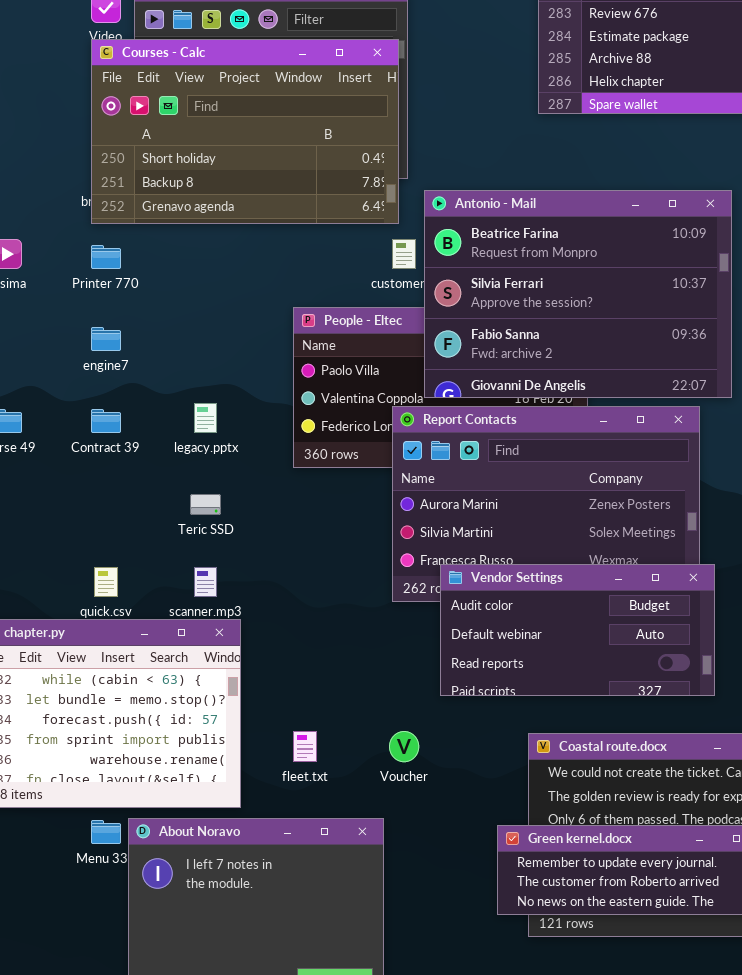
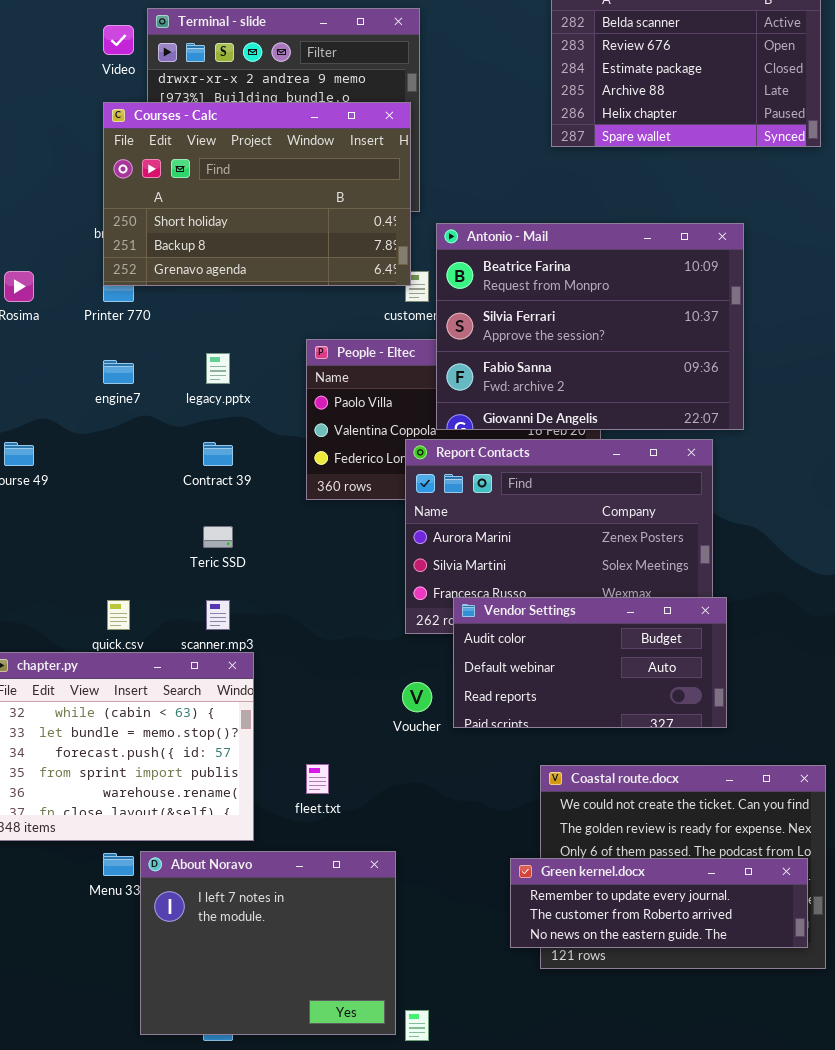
Courses - Calc: [91,39,399,224] -> [103,102,411,286], moved
legacy.pptx: [194,403,217,433] -> [206,353,230,384], moved
Contract 39: [91,409,121,433] -> [203,442,233,466], moved
Voucher: [389,731,419,762] -> [402,682,432,712], moved

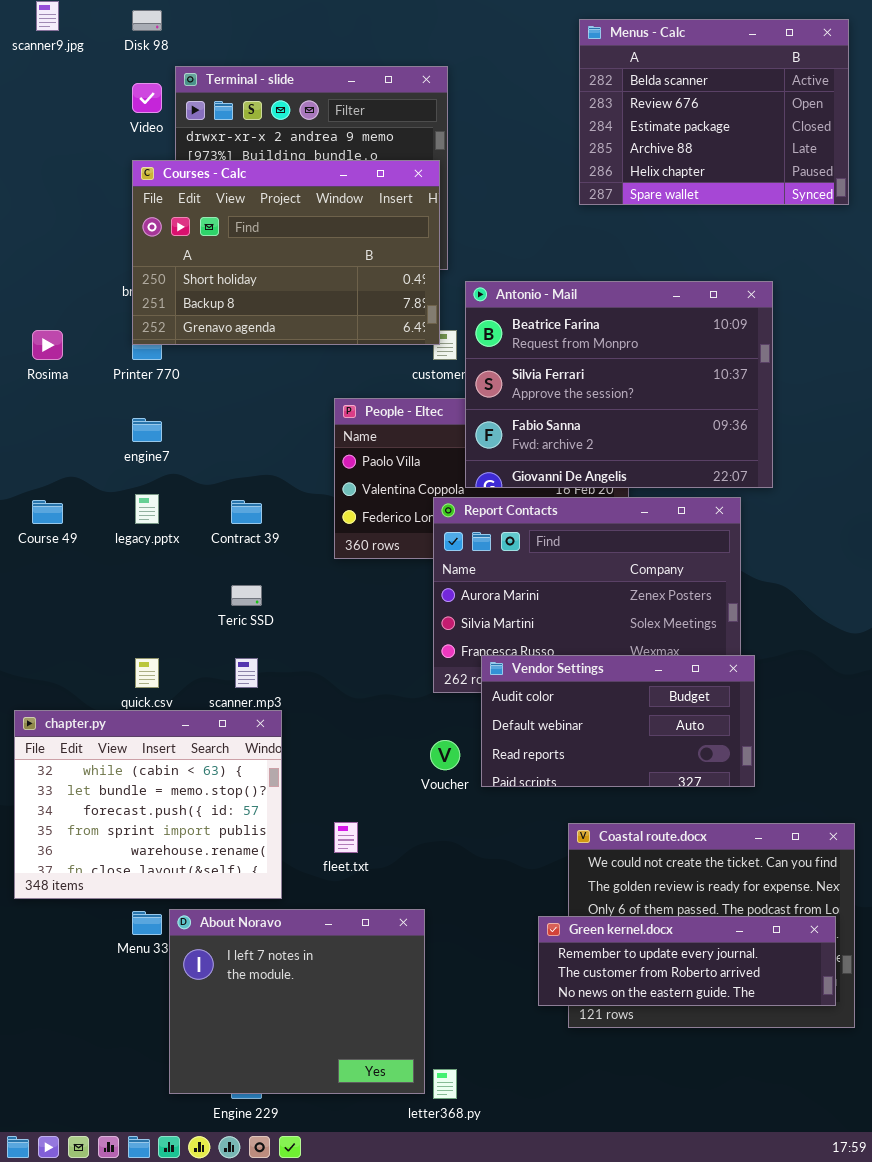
legacy.pptx: [206,353,230,384] -> [135,494,159,524], moved

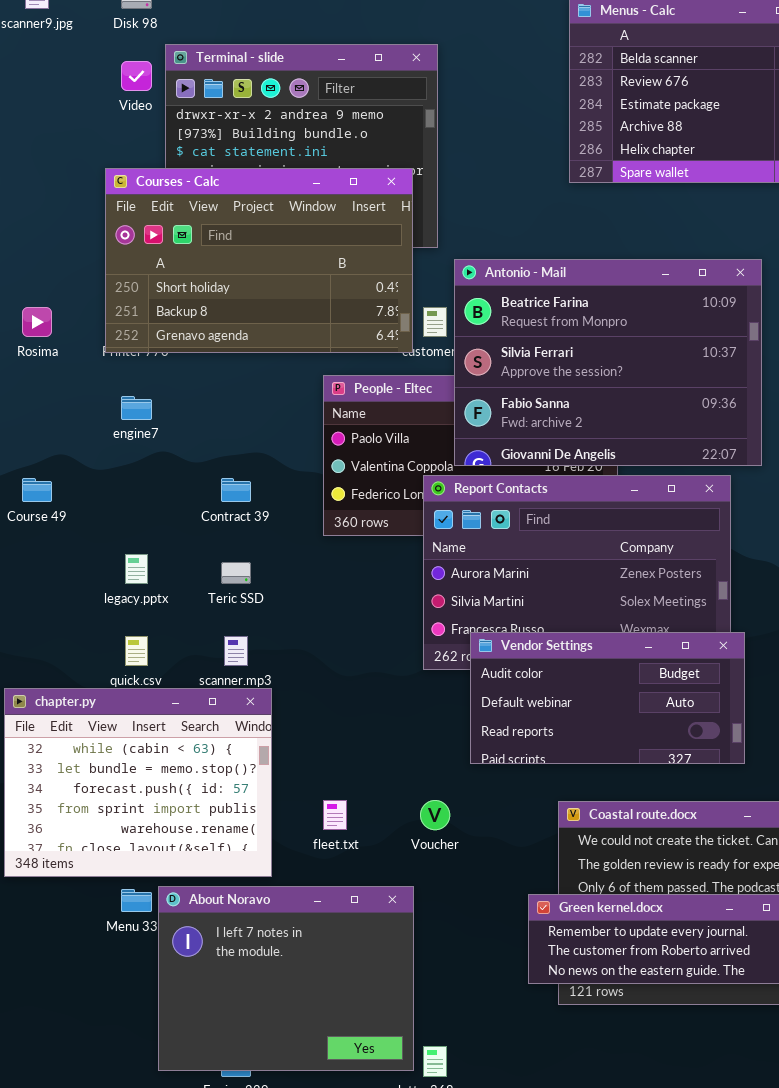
Courses - Calc: [132,160,440,345] -> [105,168,413,353], moved
legacy.pptx: [135,494,159,524] -> [125,554,148,584], moved
Voucher: [430,740,460,770] -> [420,800,450,830], moved

